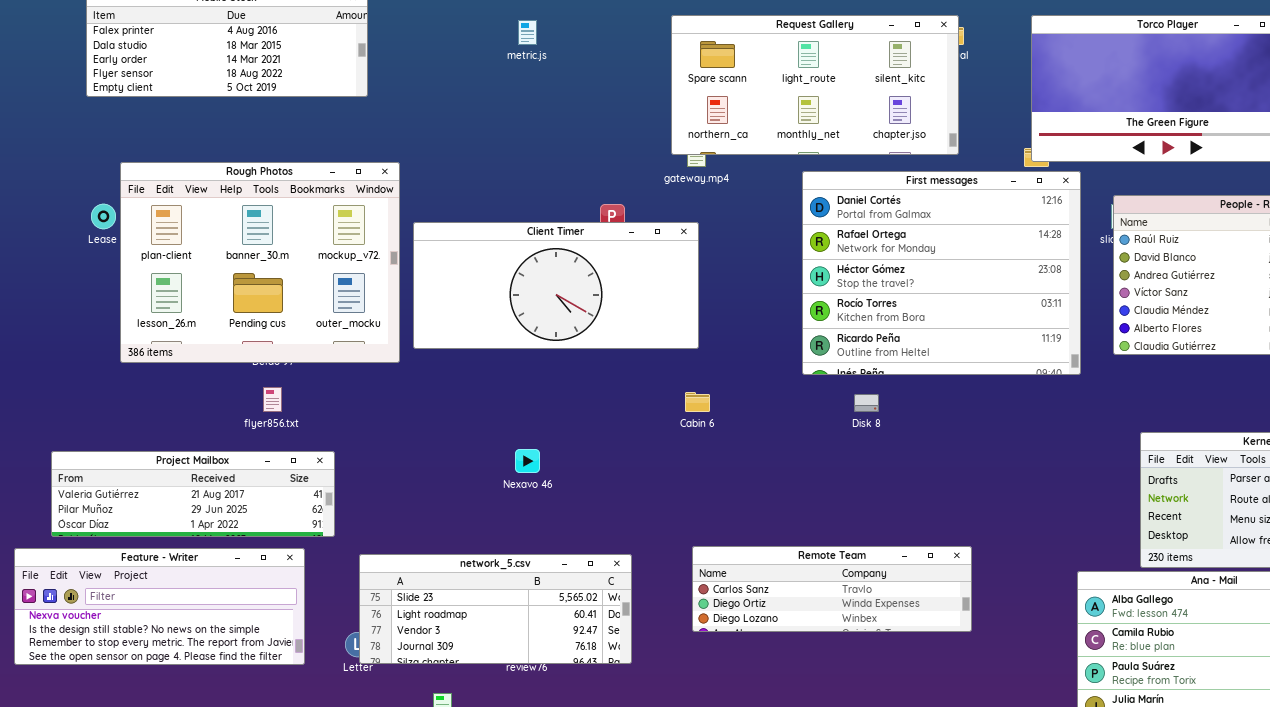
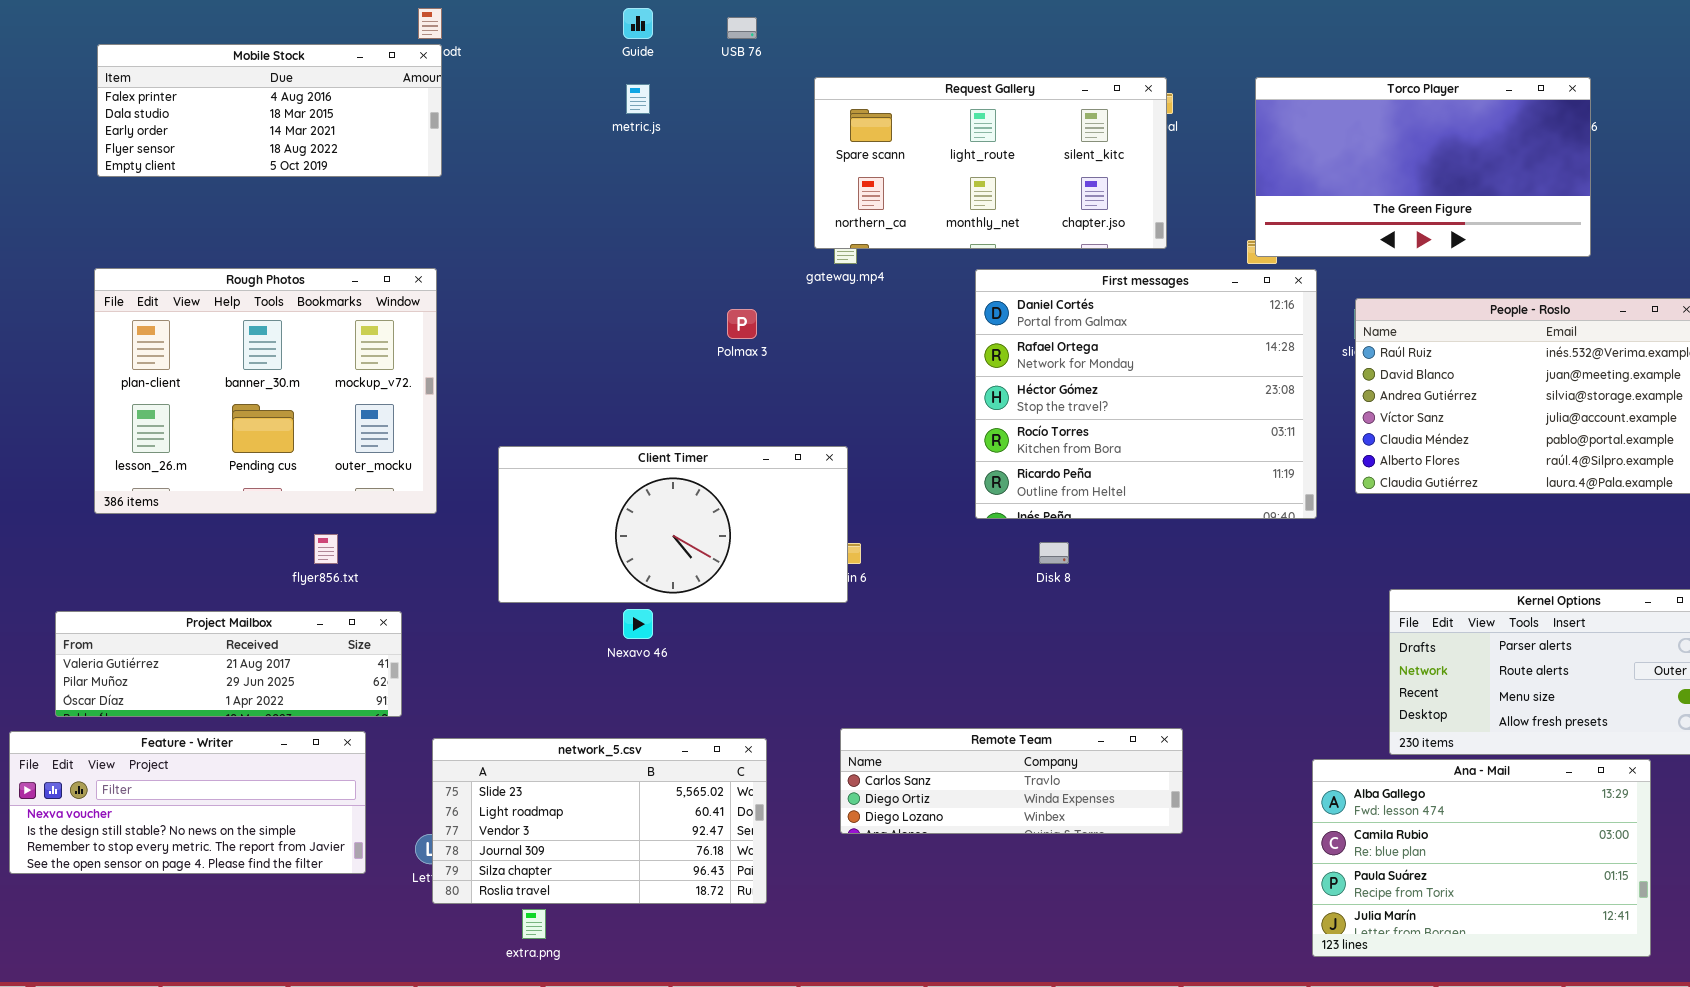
Rough Photos: [120,162,400,363] -> [94,268,437,514], moved
Client Timer: [413,222,699,349] -> [498,446,848,603], moved
network_5.csv: [359,554,632,664] -> [432,738,767,904], resized

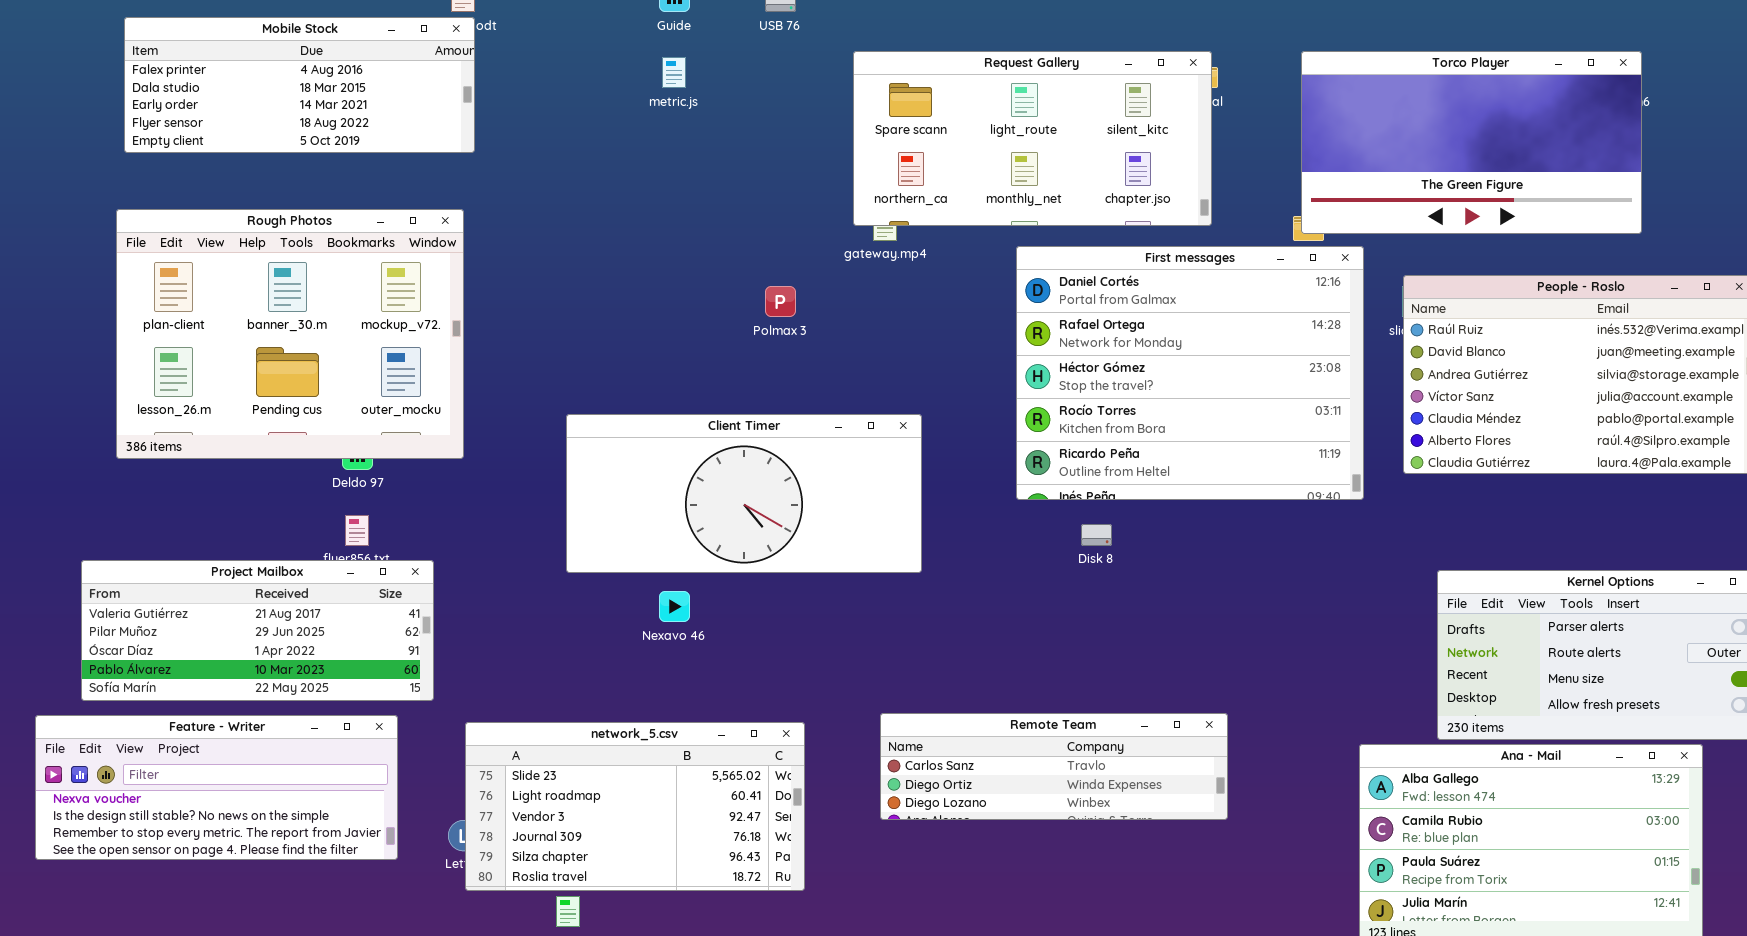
Rough Photos: [94,268,437,514] -> [116,209,464,459], moved
Client Timer: [498,446,848,603] -> [566,414,922,573], moved
Project Mailbox: [55,611,402,717] -> [81,560,434,701], resized

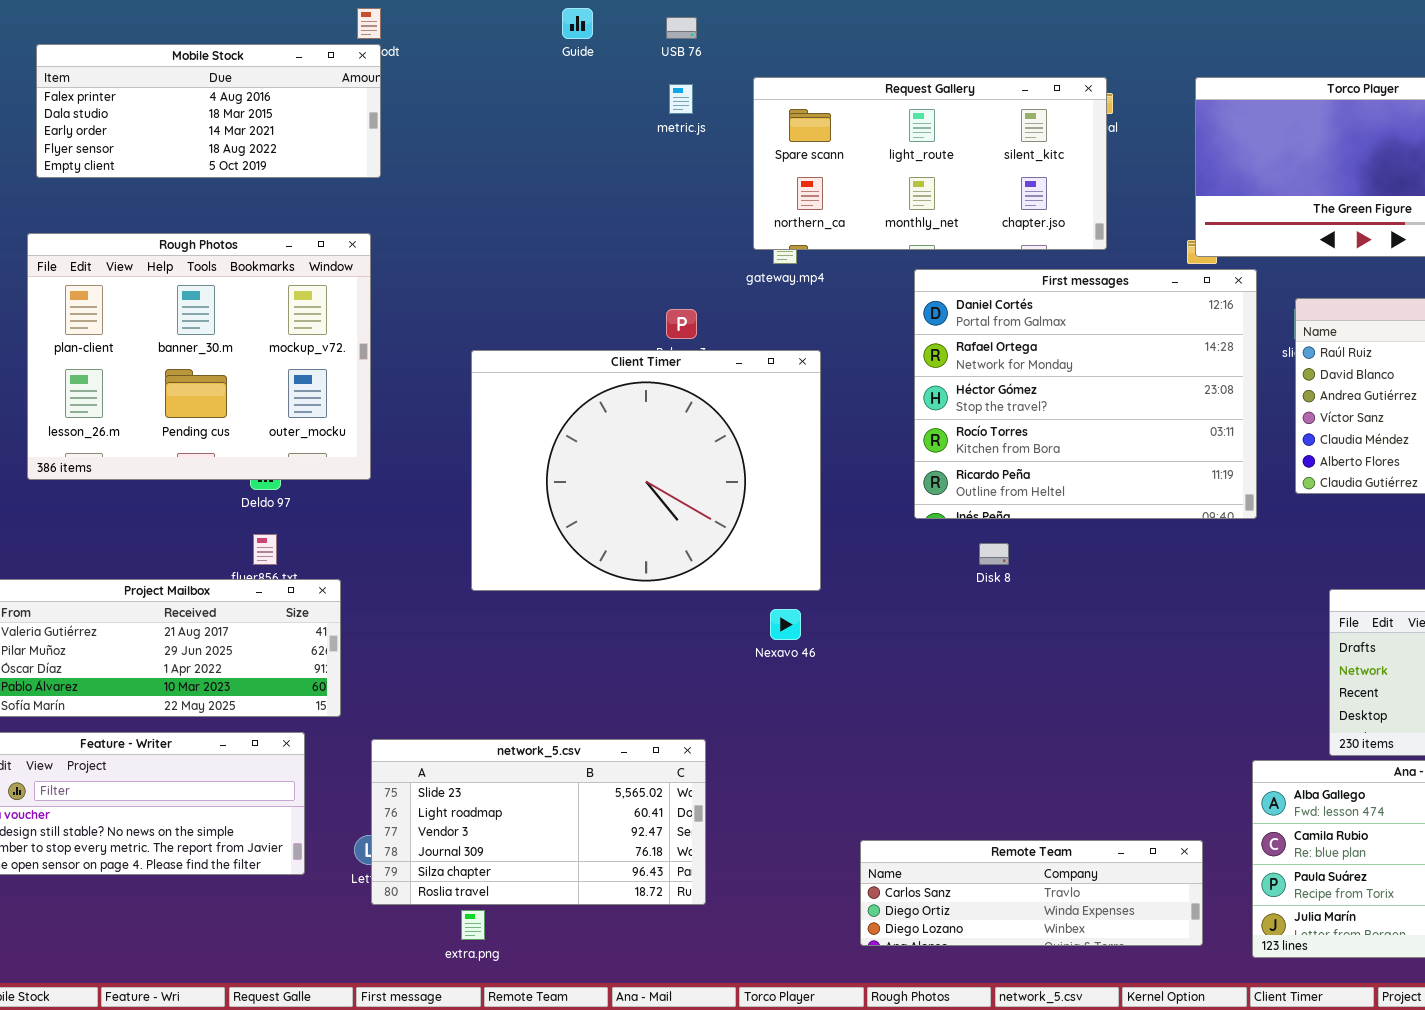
metric.js: [662,57,686,88] -> [669,84,693,114], moved
Client Timer: [566,414,922,573] -> [471,350,821,591], resized
Nexavo 46: [659,591,690,622] -> [770,609,801,640], moved
Remote Team: [880,713,1228,820] -> [860,840,1203,946], moved

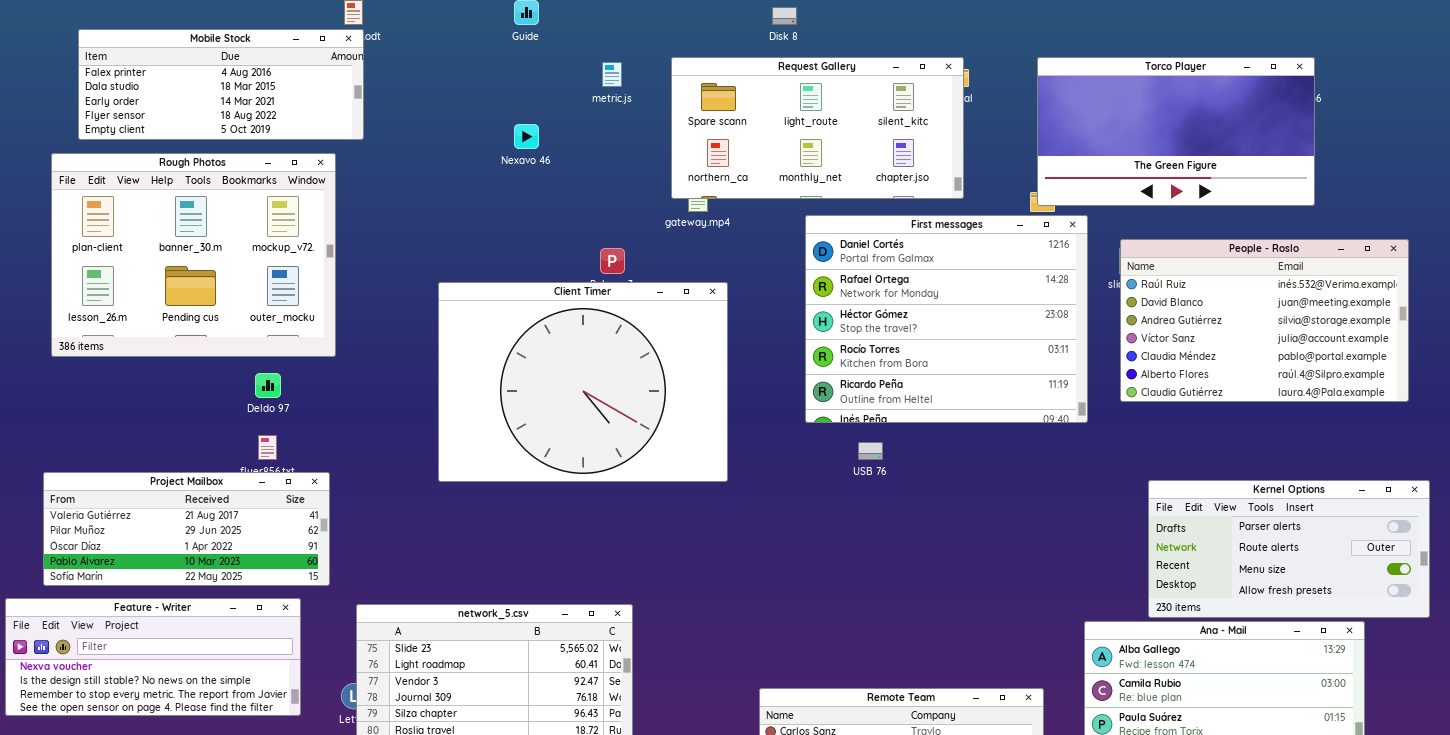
USB 76: [666,17,697,39] -> [858,442,883,460], moved
Rough Photos: [27,233,371,480] -> [51,153,336,357], moved
Disk 8: [979,543,1009,565] -> [772,7,797,25], moved
Nexavo 46: [770,609,801,640] -> [514,124,539,149], moved

